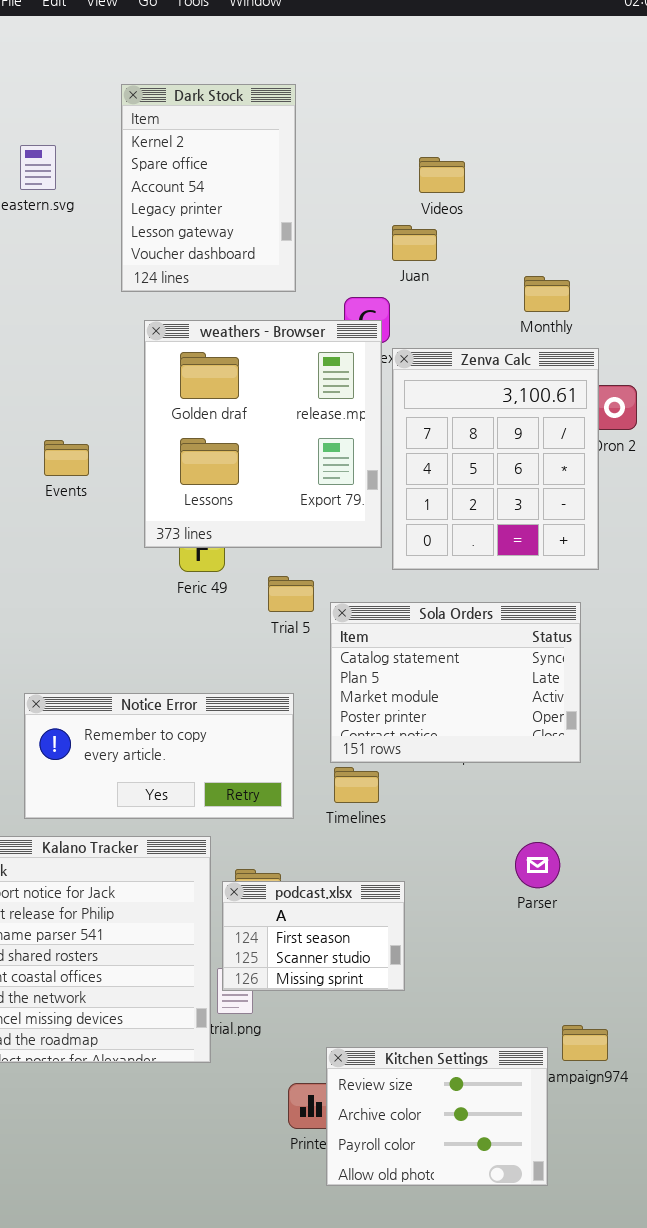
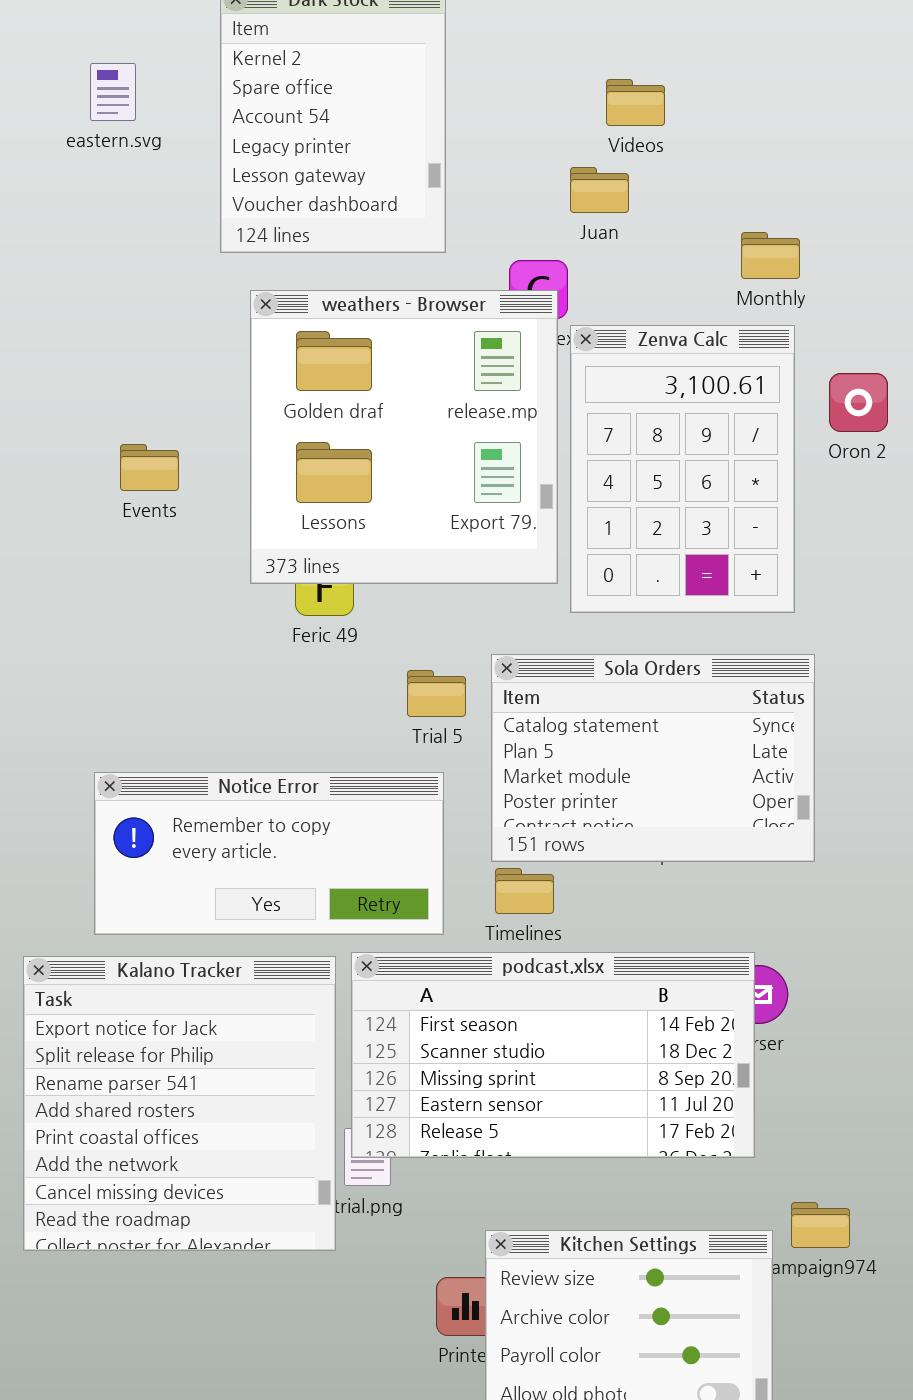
Zenva Calc: [392,348,599,570] -> [570,325,795,613], resized
Trial 5: [268,576,314,612] -> [407,670,466,717], moved
podcast.xlsx: [222,881,405,991] -> [351,952,755,1158], resized

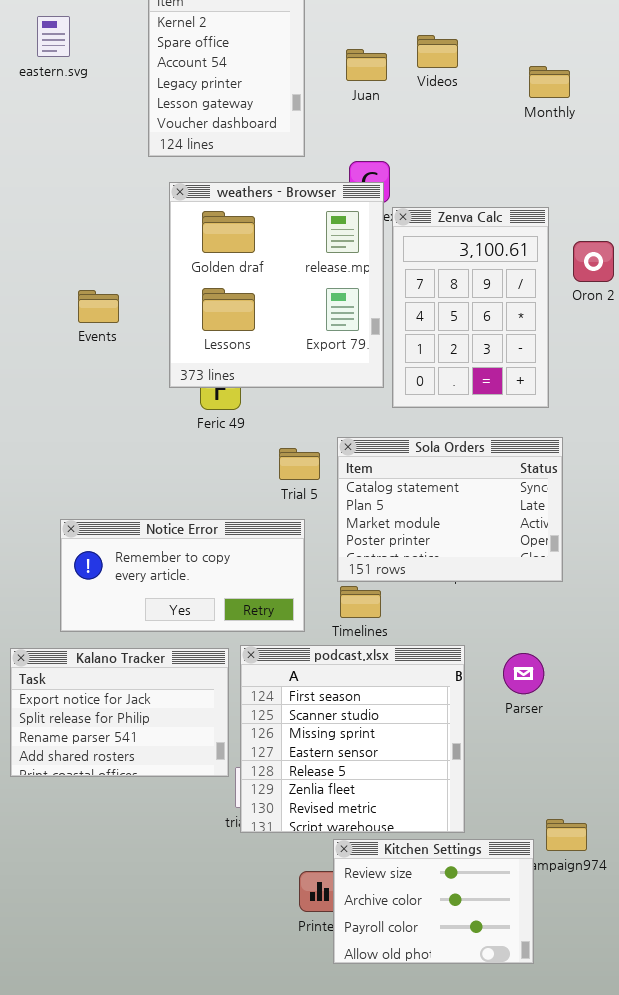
eastern.svg: [90,63,136,121] -> [37,16,70,57], moved
Juan: [570,167,629,213] -> [346,49,387,81], moved
Monthly: [741,232,800,279] -> [529,66,570,98], moved
podcast.xlsx: [351,952,755,1158] -> [240,645,465,833], resized
Kalano Tracker: [23,956,336,1251] -> [10,648,229,777], resized

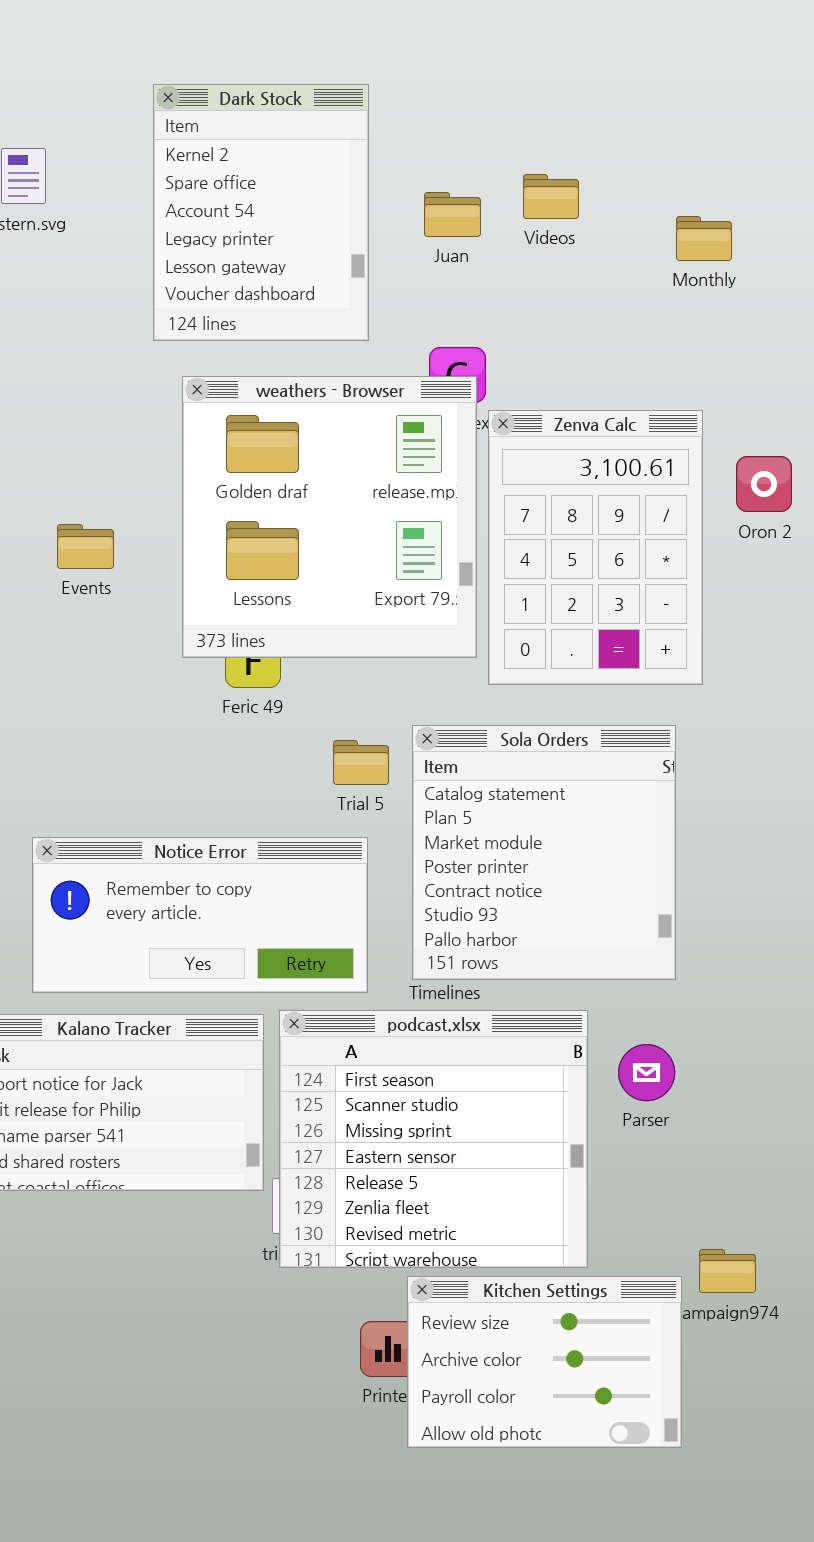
Sola Orders: [337,437,563,582] -> [412,725,676,980], resized
Parser: [503,653,544,694] -> [618,1044,675,1101], moved

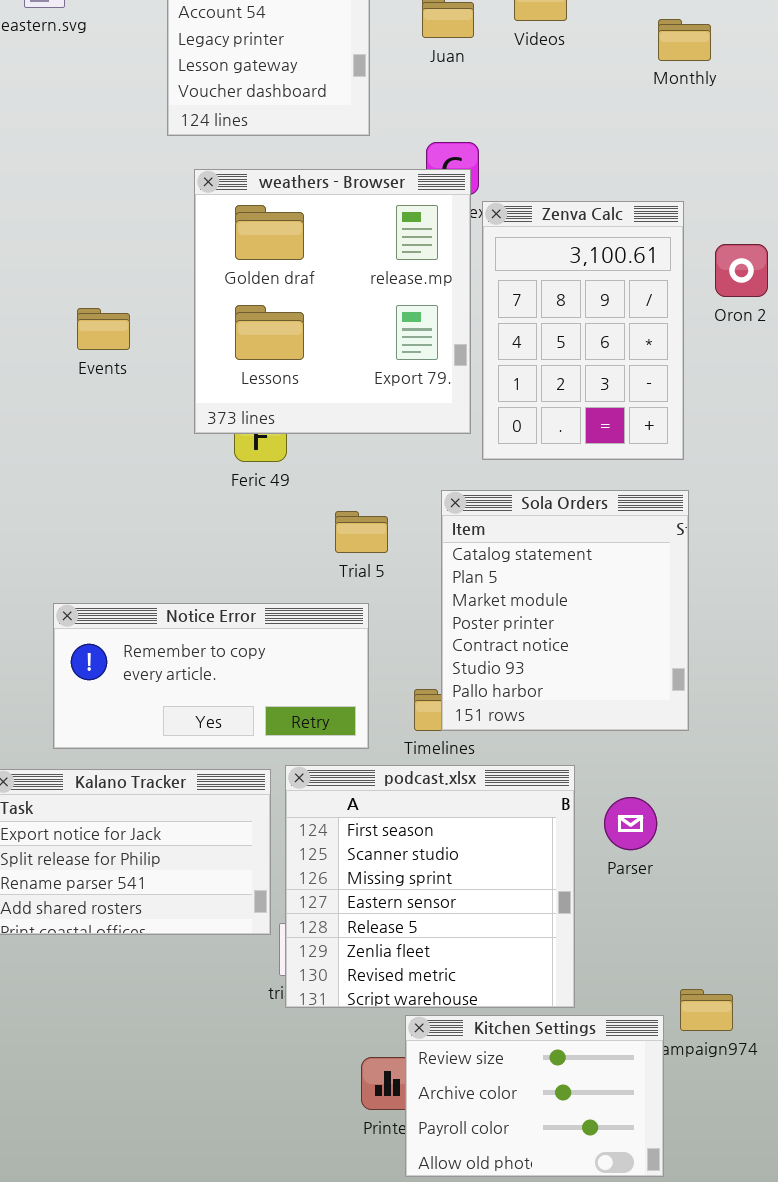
Sola Orders: [412,725,676,980] -> [441,490,689,731], moved

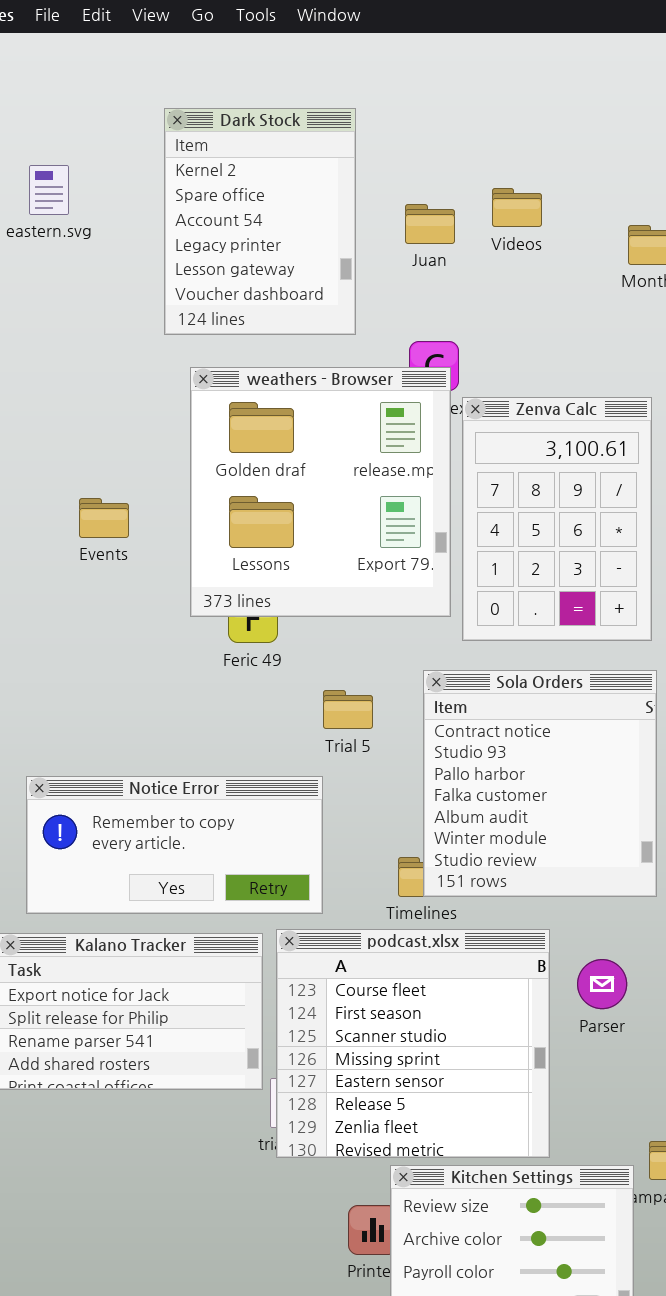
Sola Orders: [441,490,689,731] -> [423,670,657,897], scrolled down 4 rows
Notice Error: [53,603,369,749] -> [26,776,323,914], moved
podcast.xlsx: [285,765,575,1008] -> [276,929,550,1158], scrolled up 1 row

